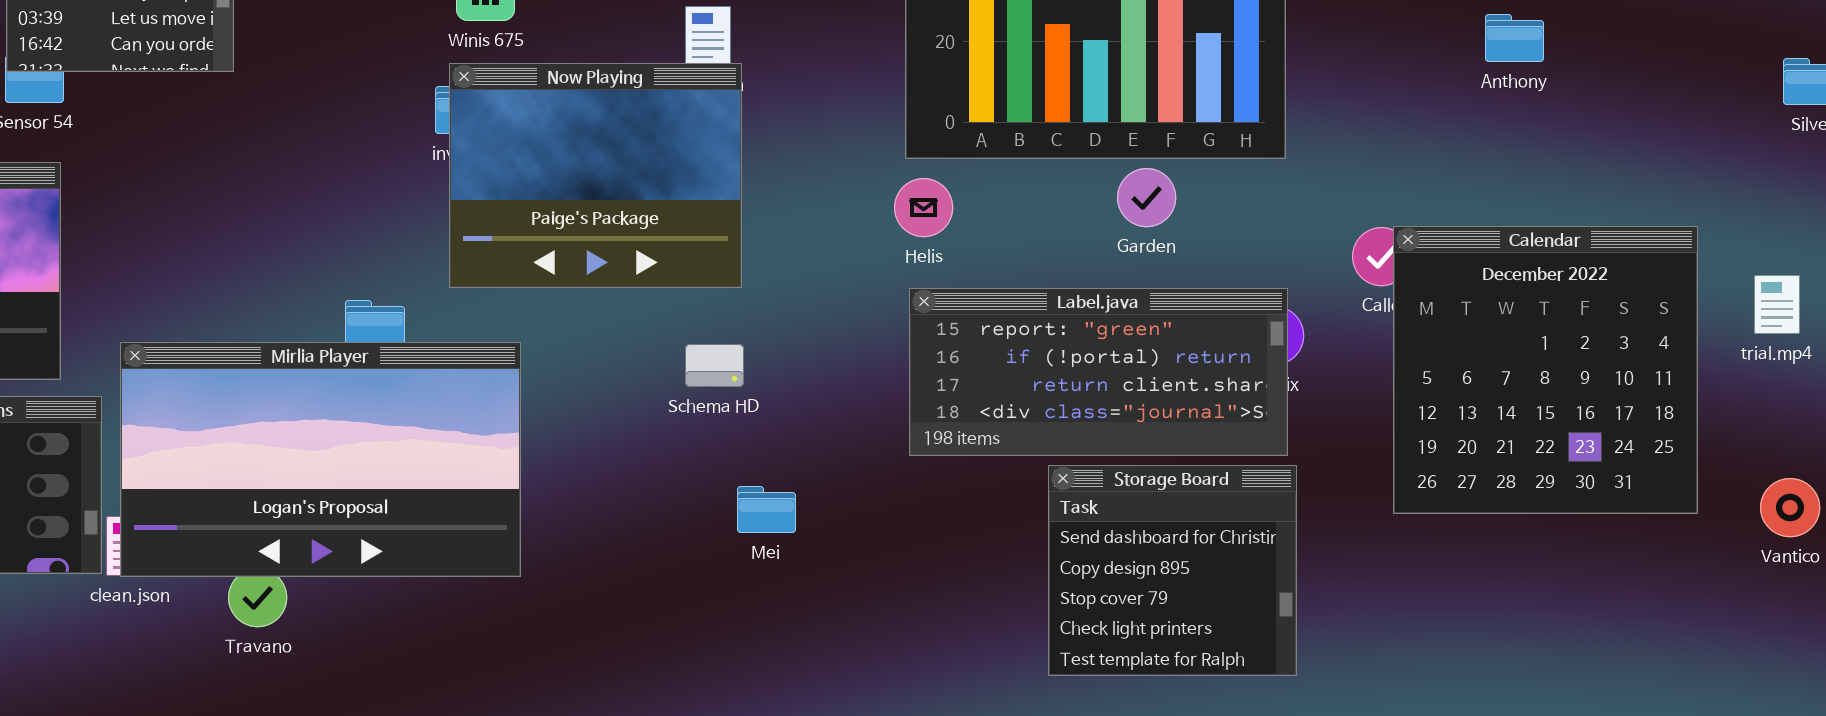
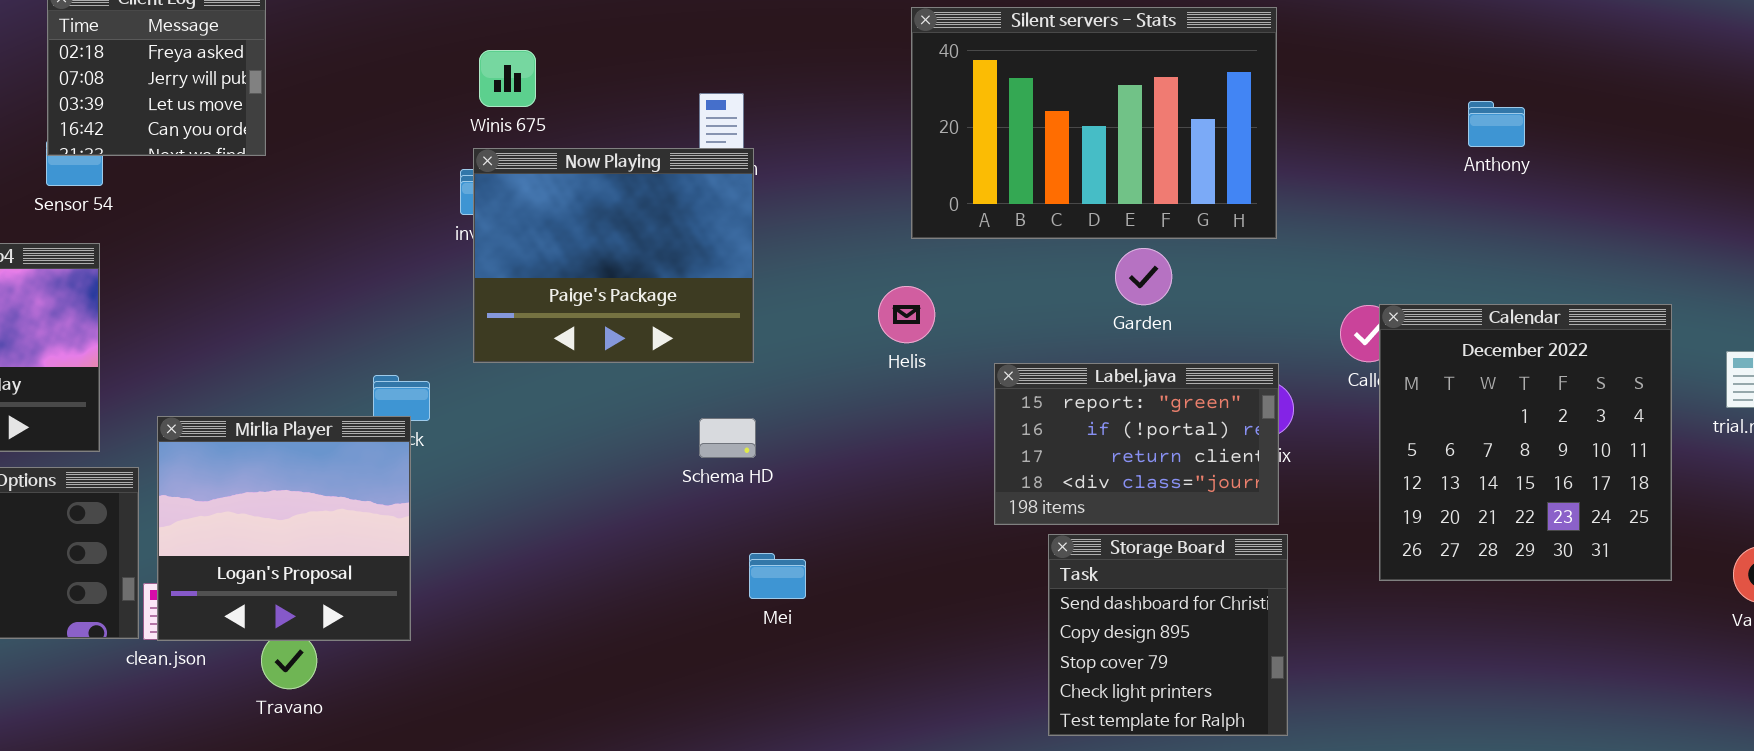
Helis: [894,178,953,237] -> [878,286,935,343], moved
Label.java: [909,288,1288,456] -> [994,363,1279,525], resized
Mirlia Player: [120,342,521,577] -> [157,416,411,641], resized

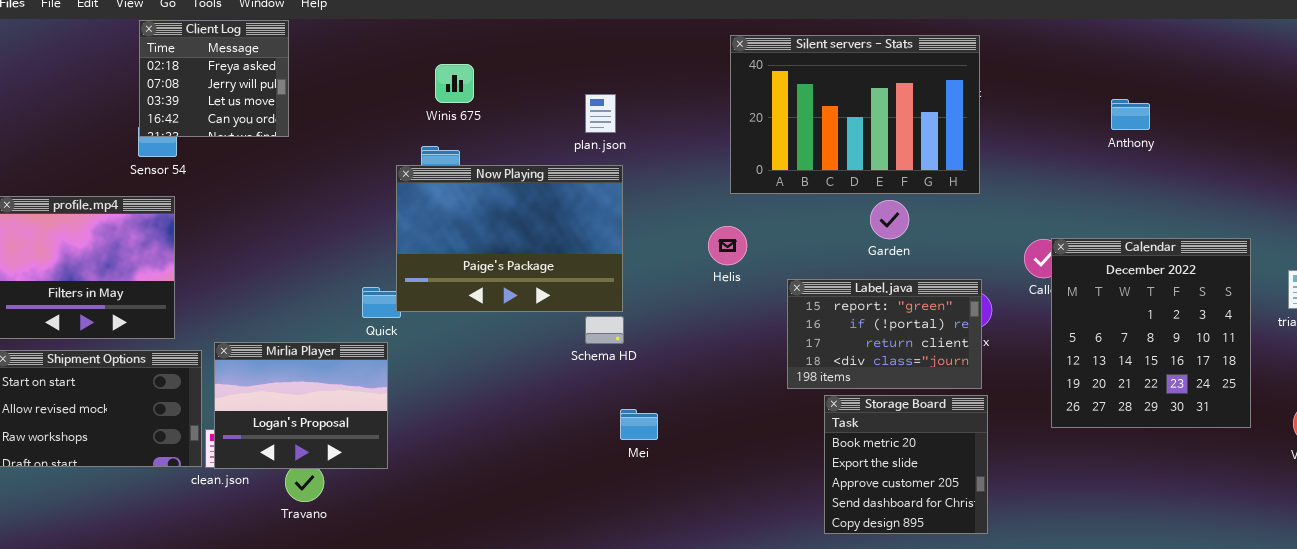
Now Playing: [473,148,754,363] -> [396,165,623,312], moved, resized
Mirlia Player: [157,416,411,641] -> [214,342,388,469], resized
Storage Board: [1048,534,1288,736] -> [824,395,988,534], scrolled up 3 rows

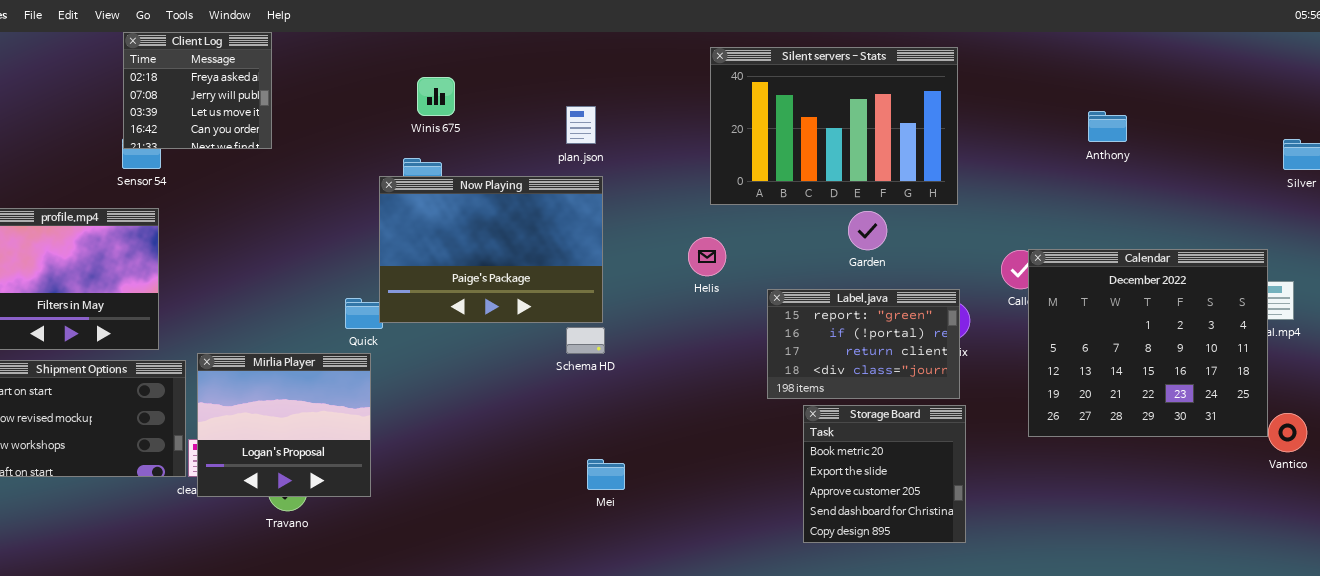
Calendar: [1051,238,1251,428] -> [1028,249,1268,437], resized
Mirlia Player: [214,342,388,469] -> [197,353,371,497], resized
Mei: [620,409,658,440] -> [587,459,625,490], moved

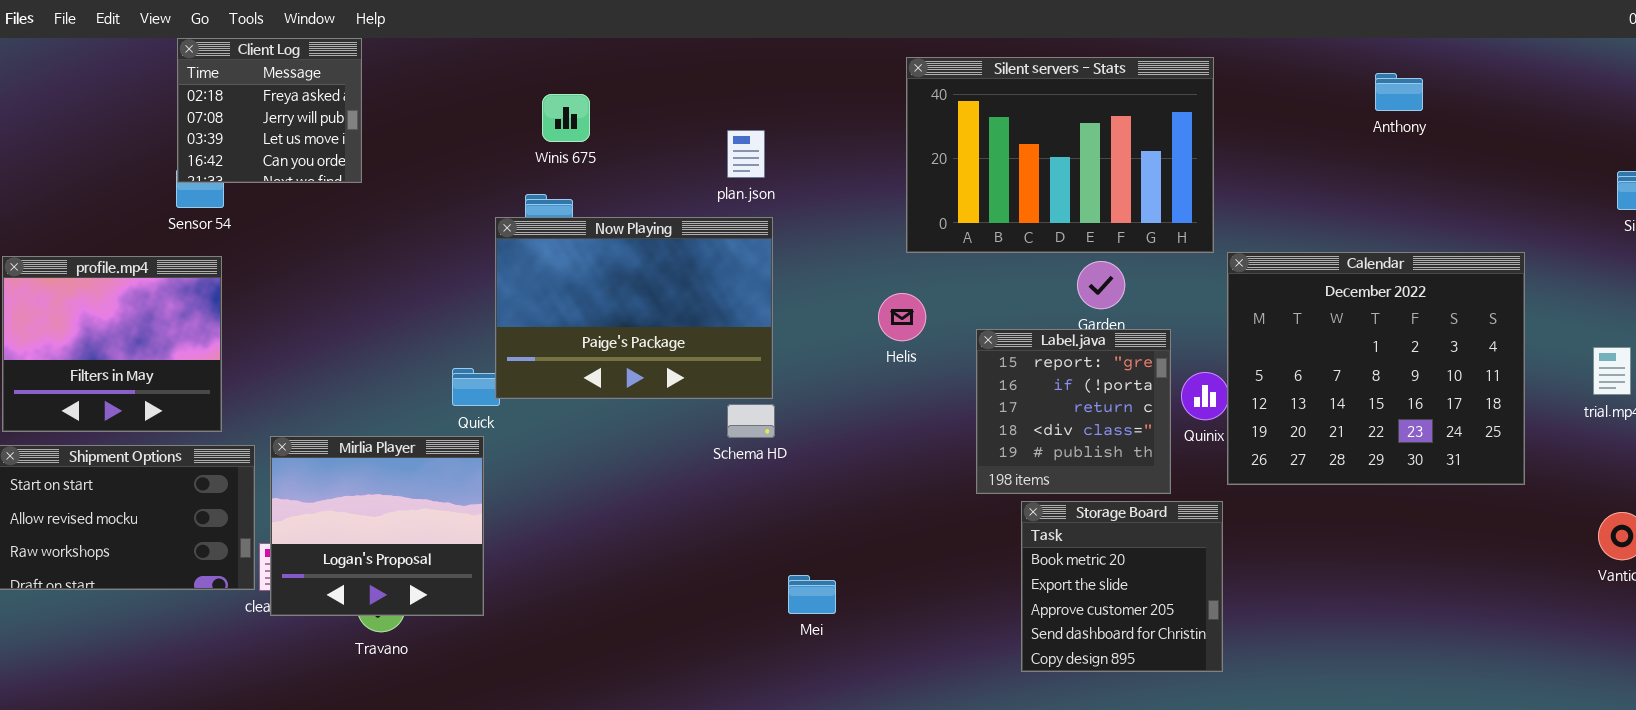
Anthony: [1088,111,1127,142] -> [1375,73,1423,111], moved
Calendar: [1028,249,1268,437] -> [1227,252,1525,485], moved
Label.java: [767,289,960,399] -> [976,329,1171,494], resized
Mei: [587,459,625,490] -> [788,575,836,614], moved

